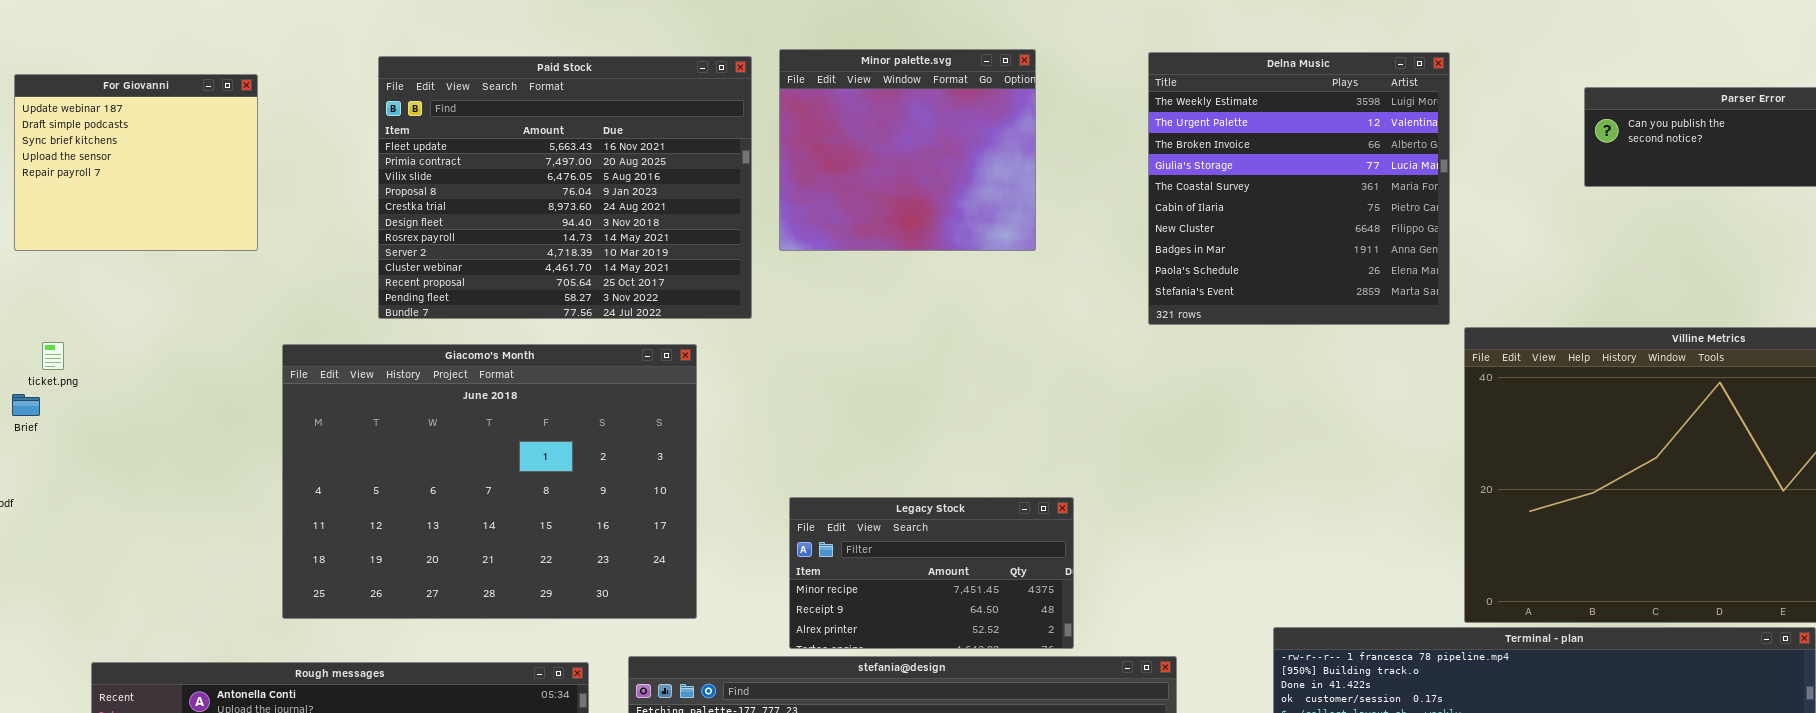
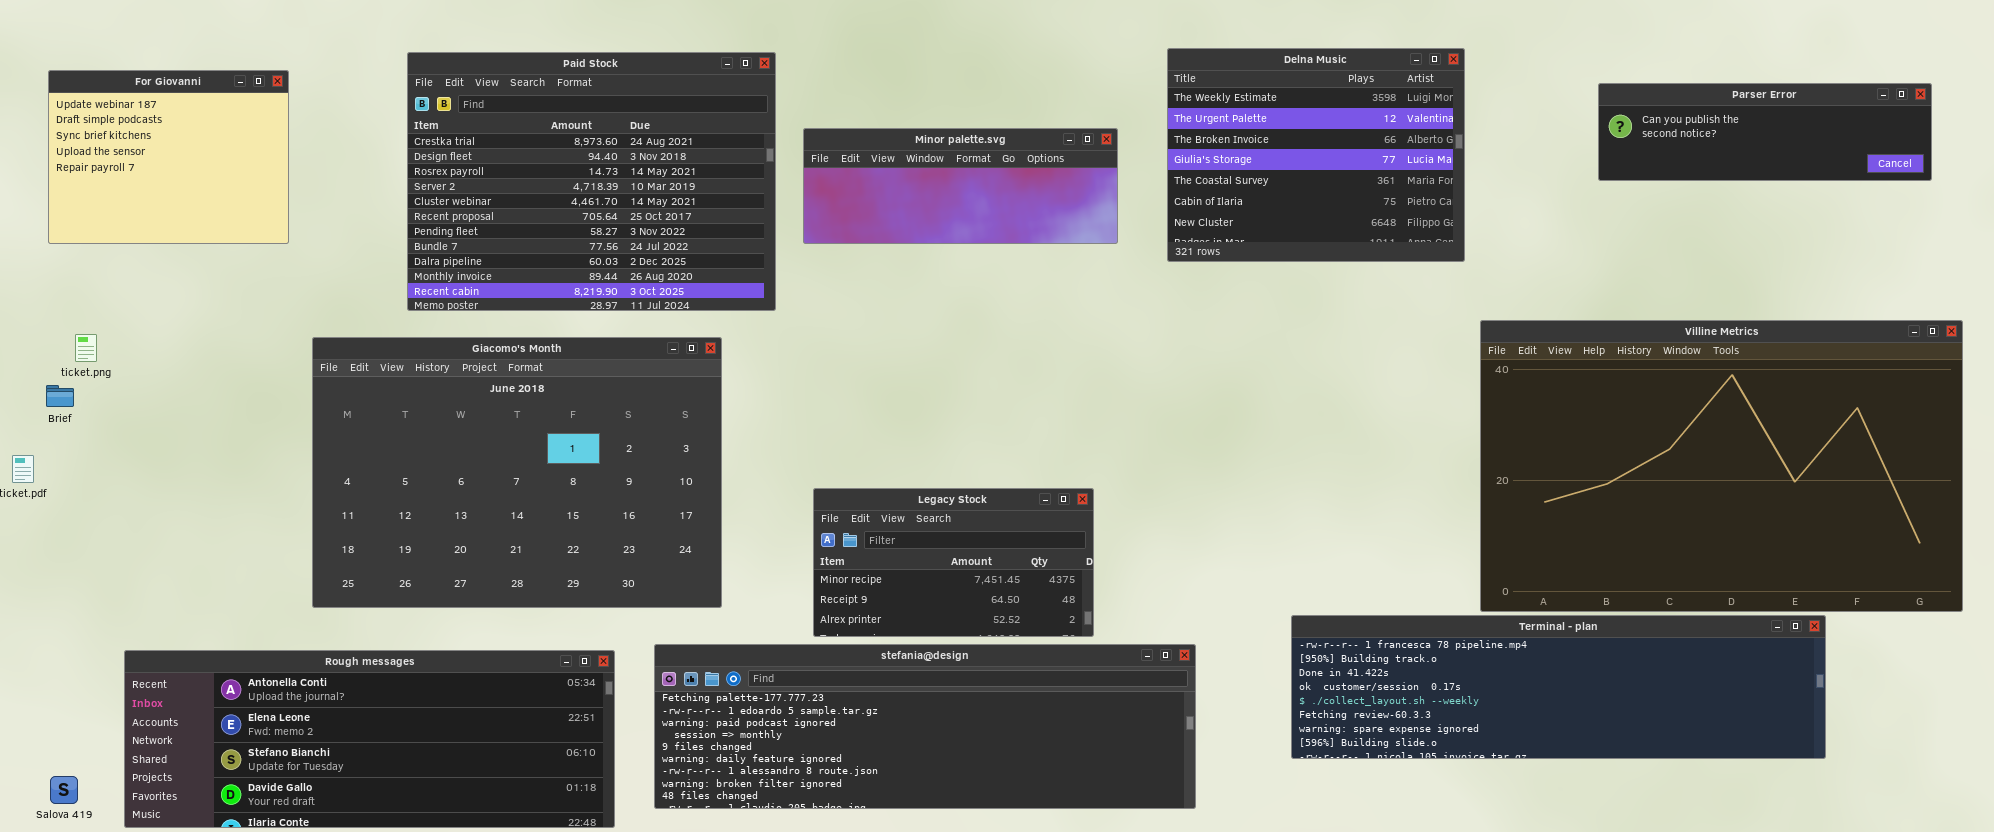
Minor palette.svg: [779,49,1036,251] -> [803,128,1118,244], resized
Delna Music: [1148,52,1450,325] -> [1167,48,1465,262], resized
Paid Stock: [378,56,752,319] -> [407,52,776,311], scrolled down 4 rows

